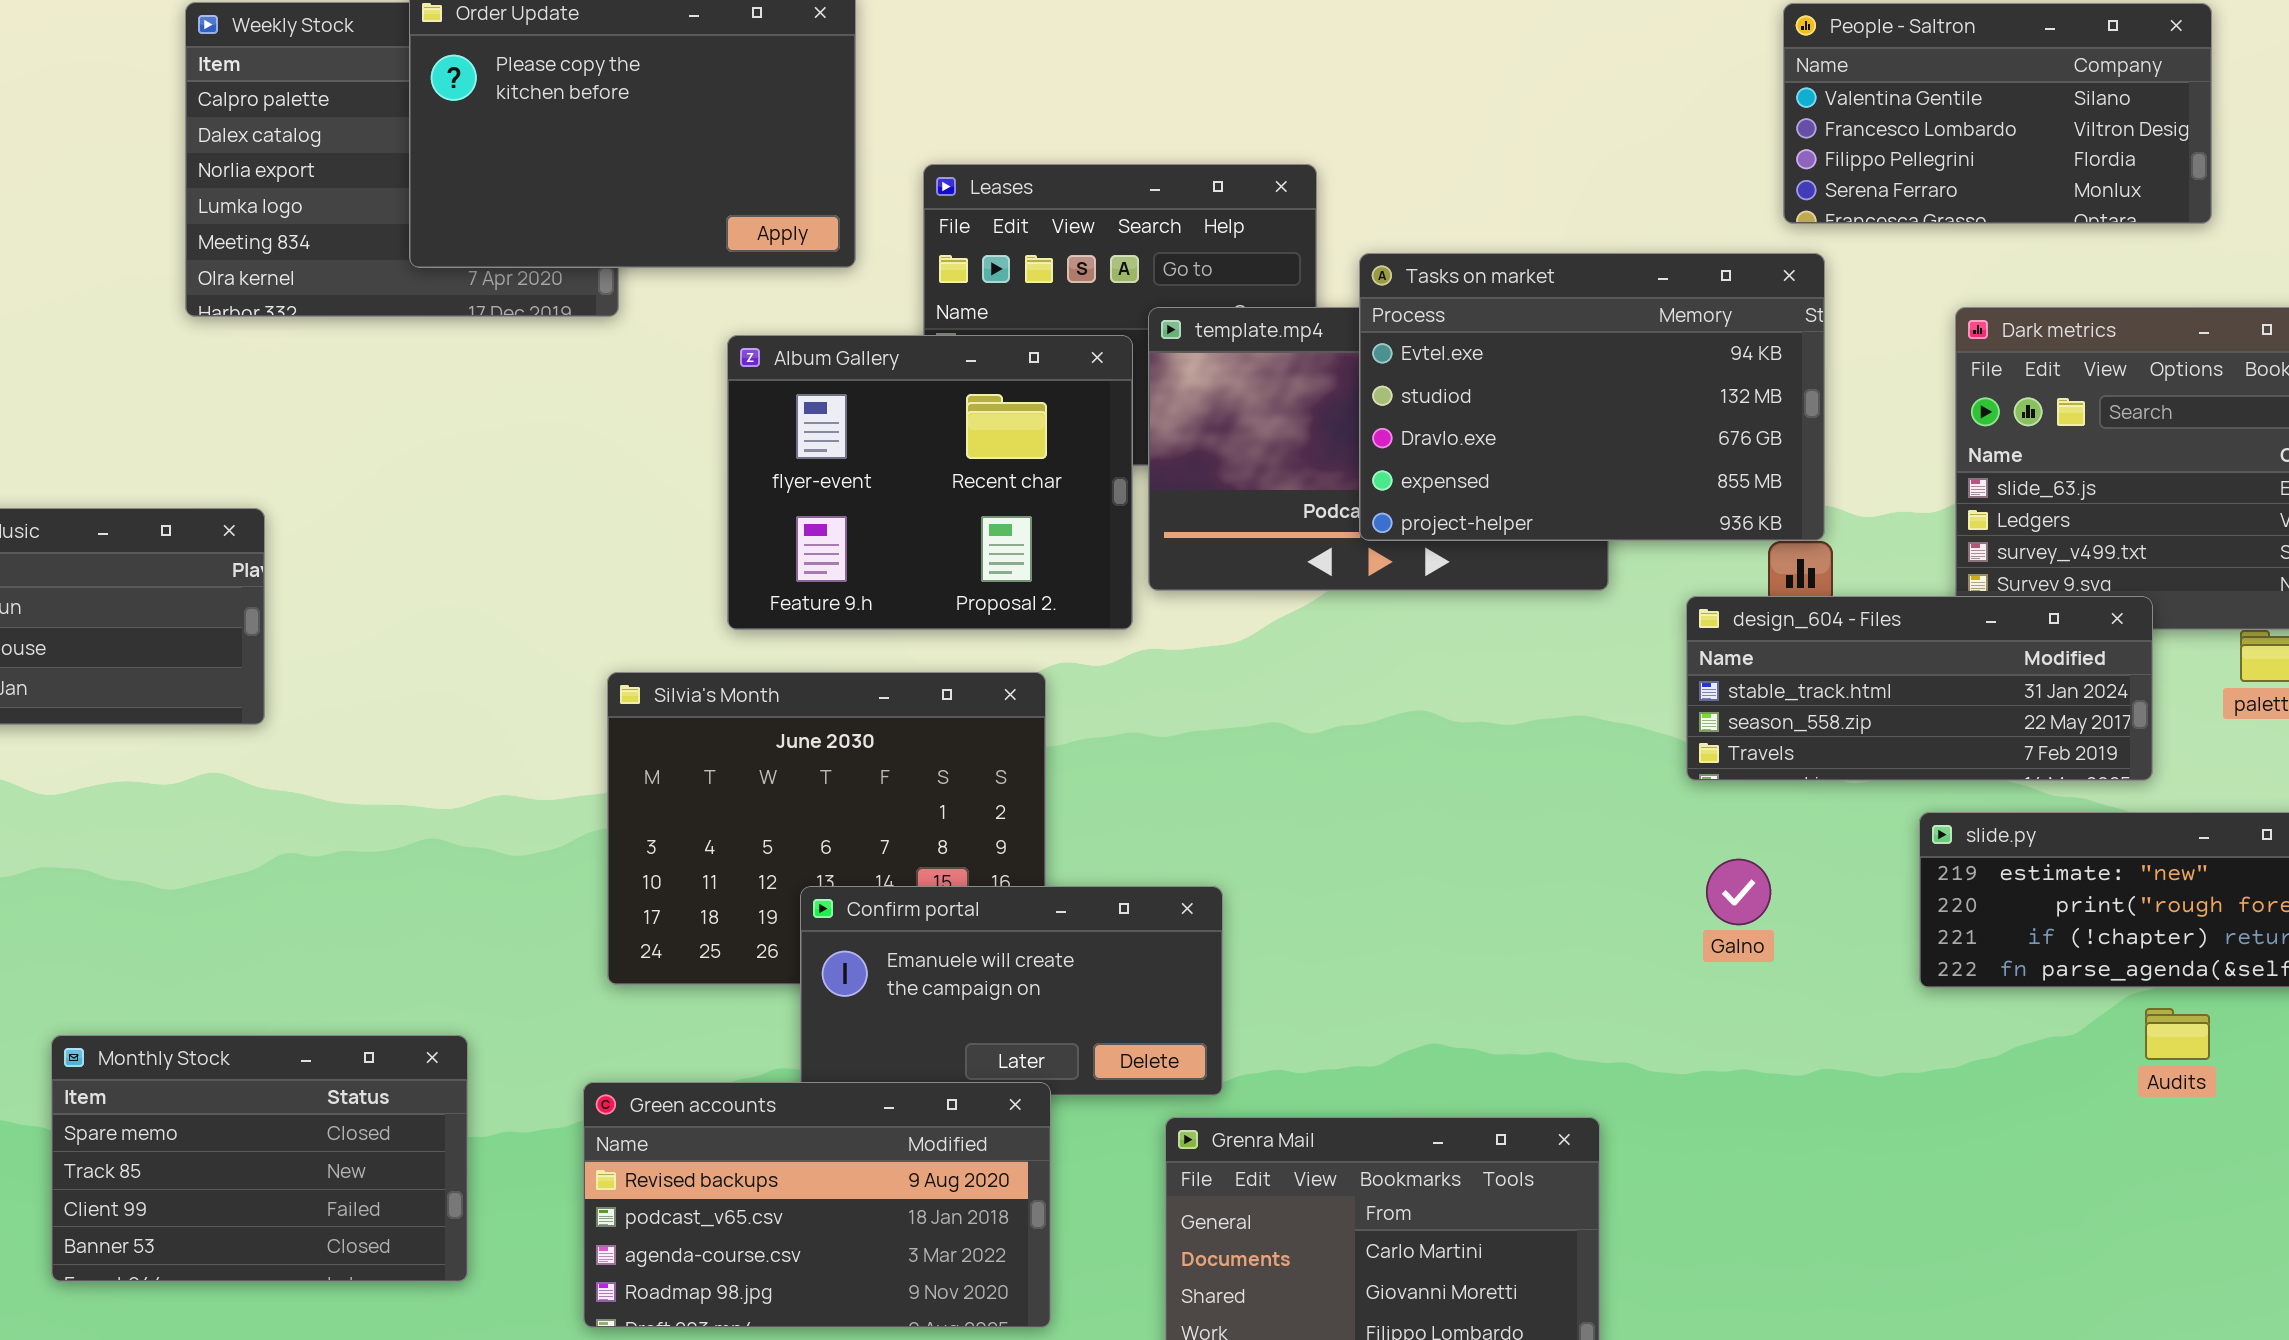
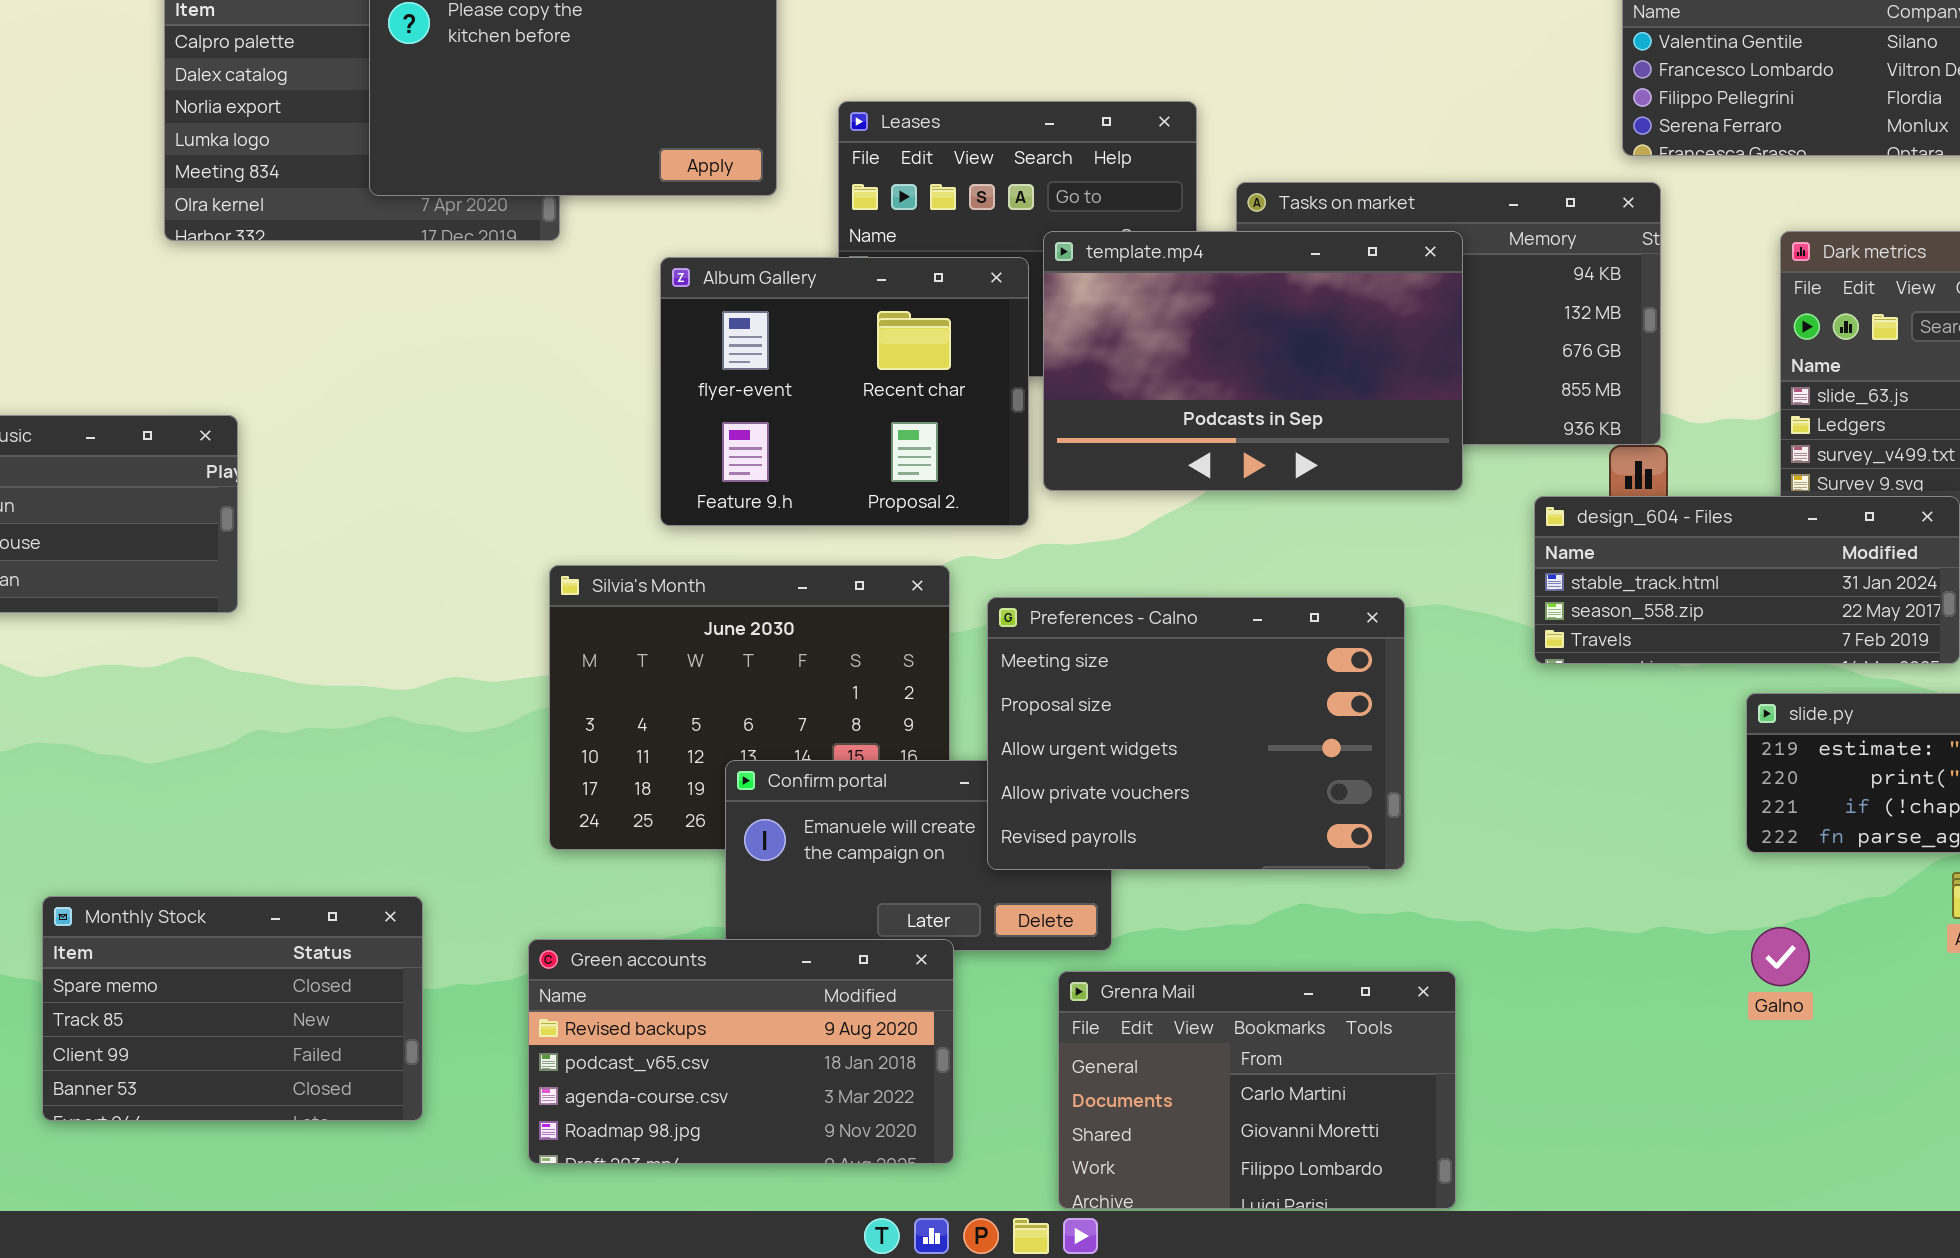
template.mp4: [1148,307,1609,591] -> [1043,231,1463,491], raised
Preferences - Calno: none -> [987,597,1405,870], opened
Galno: [1706,859,1771,925] -> [1751,927,1810,986], moved

